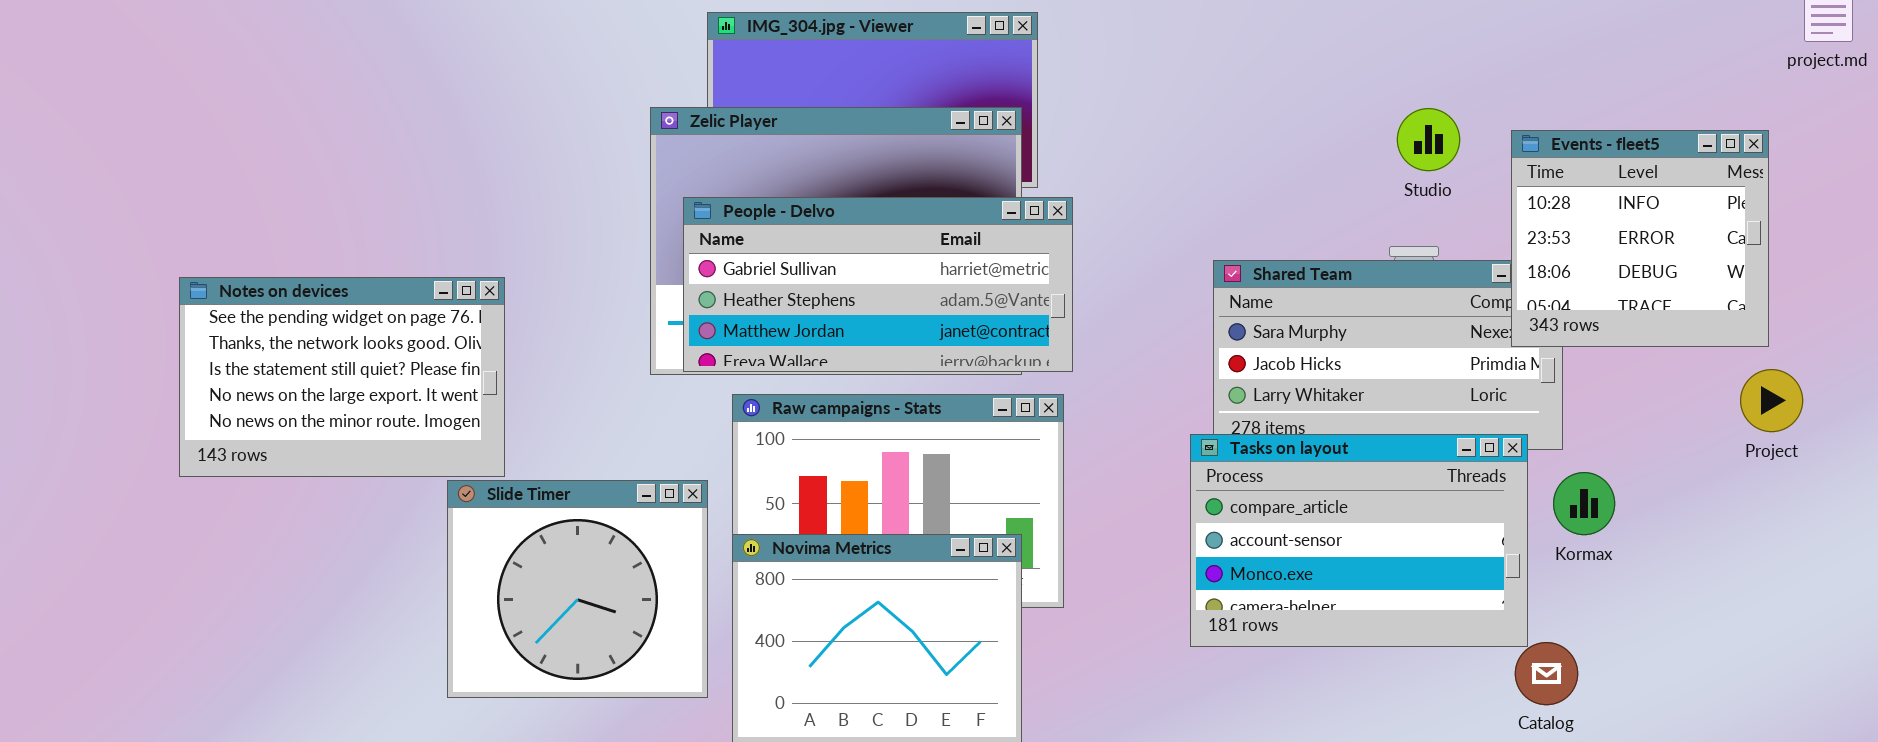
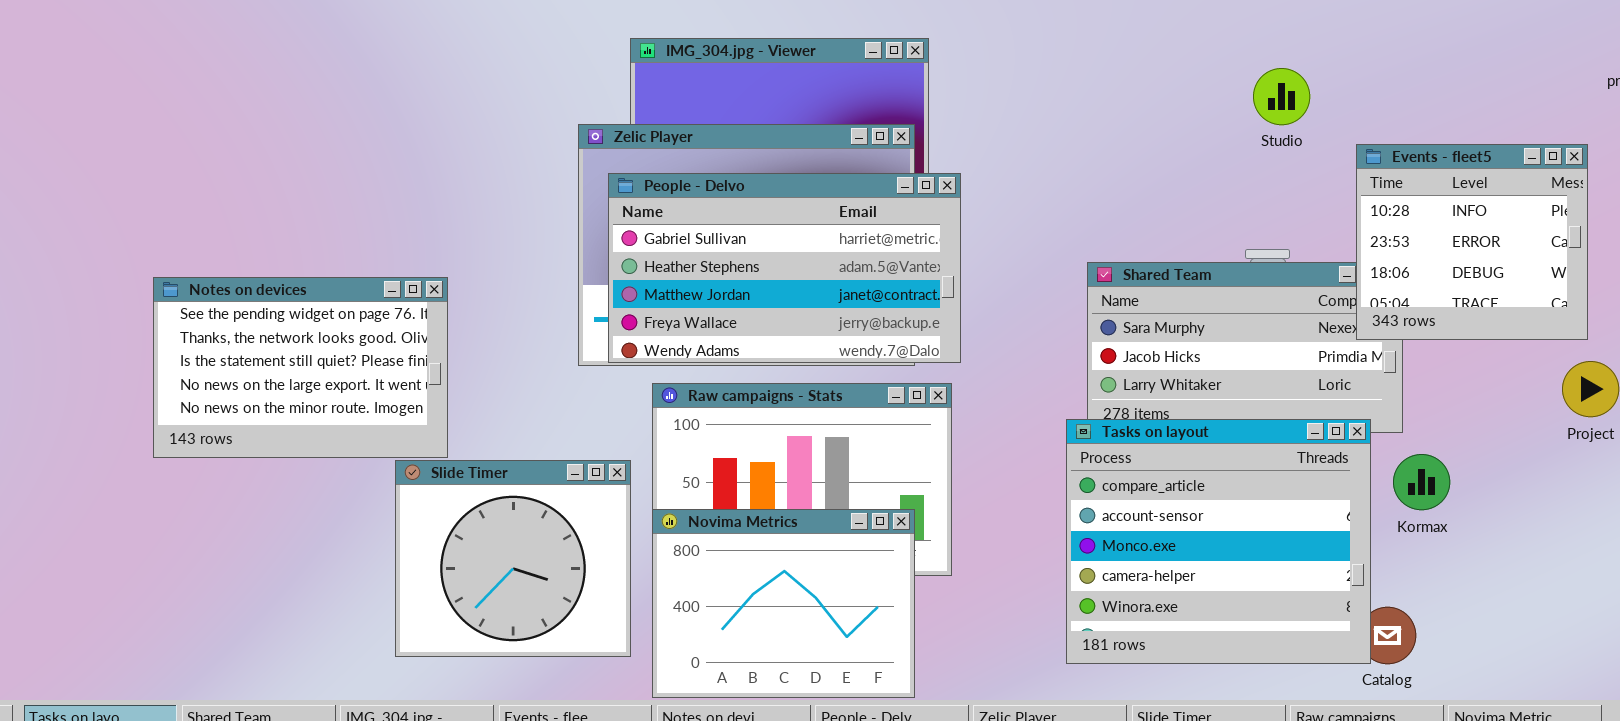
Studio: [1397,108,1460,171] -> [1253,68,1310,125], moved
People - Delvo: [683,197,1073,372] -> [608,173,961,363], resized
Tasks on layout: [1190,434,1528,647] -> [1066,419,1371,664], resized

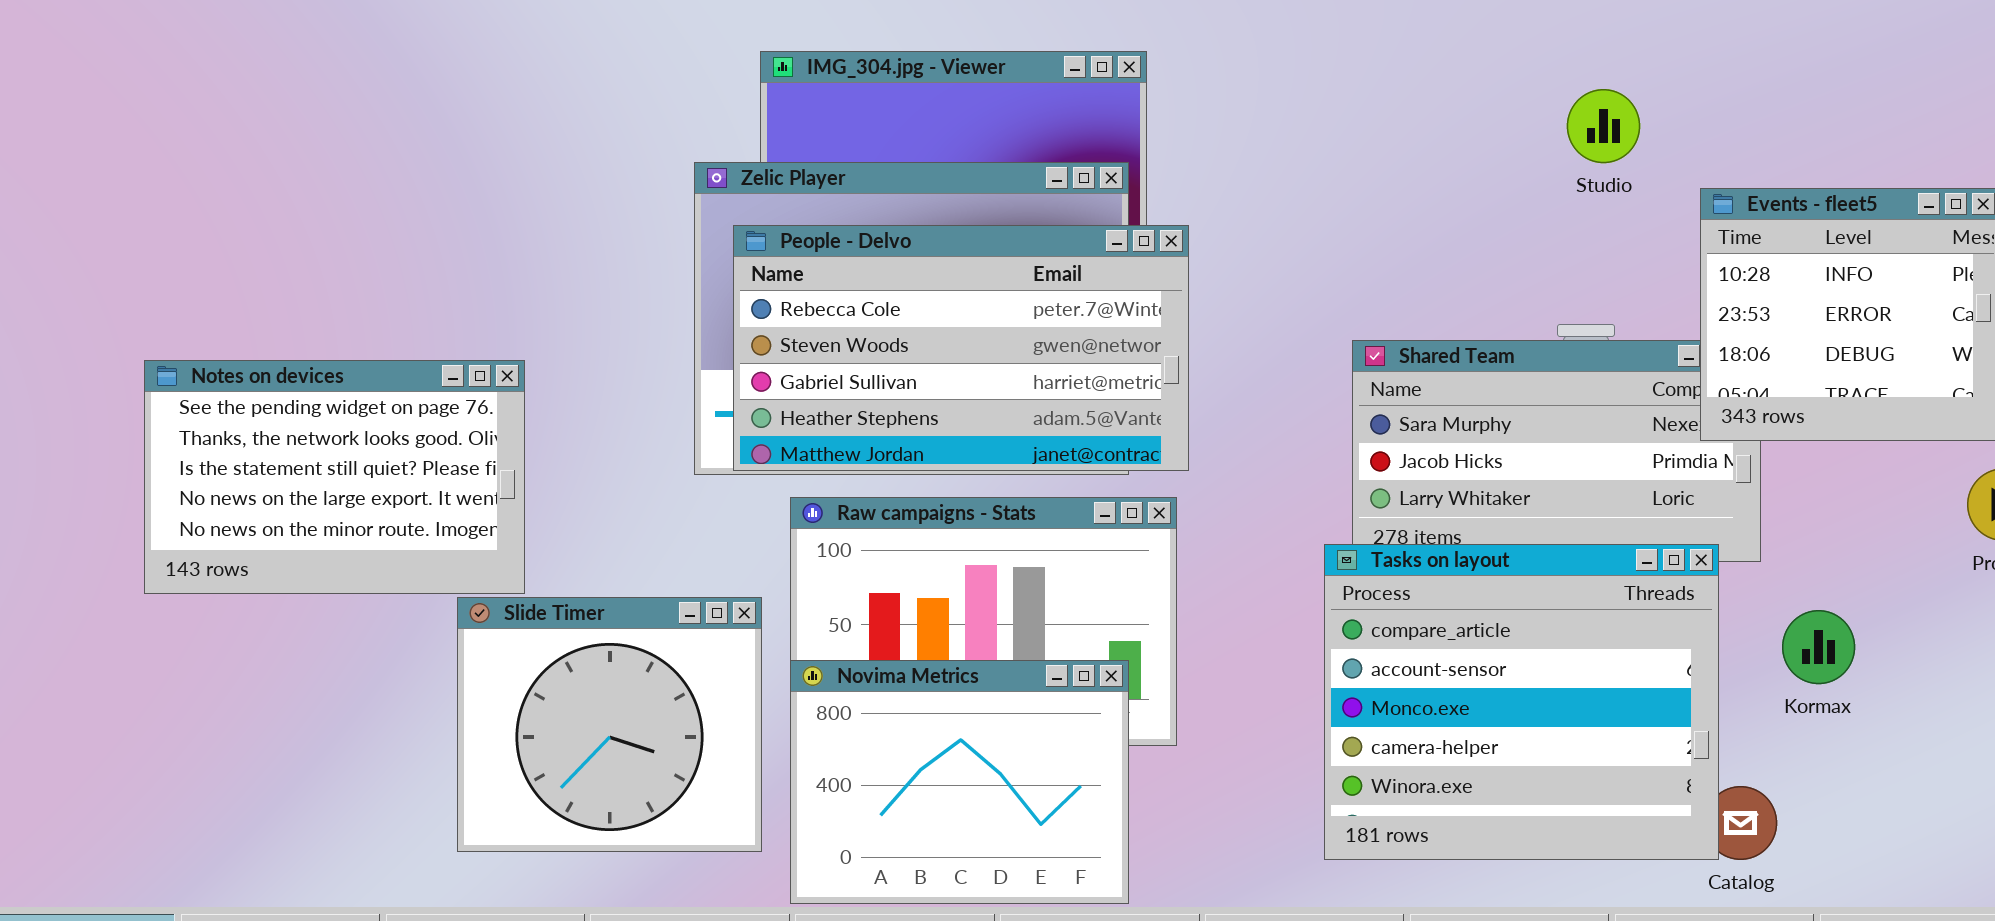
People - Delvo: [608,173,961,363] -> [733,225,1189,471], scrolled up 2 rows
Kormax: [1393,454,1450,510] -> [1782,610,1855,684], moved

